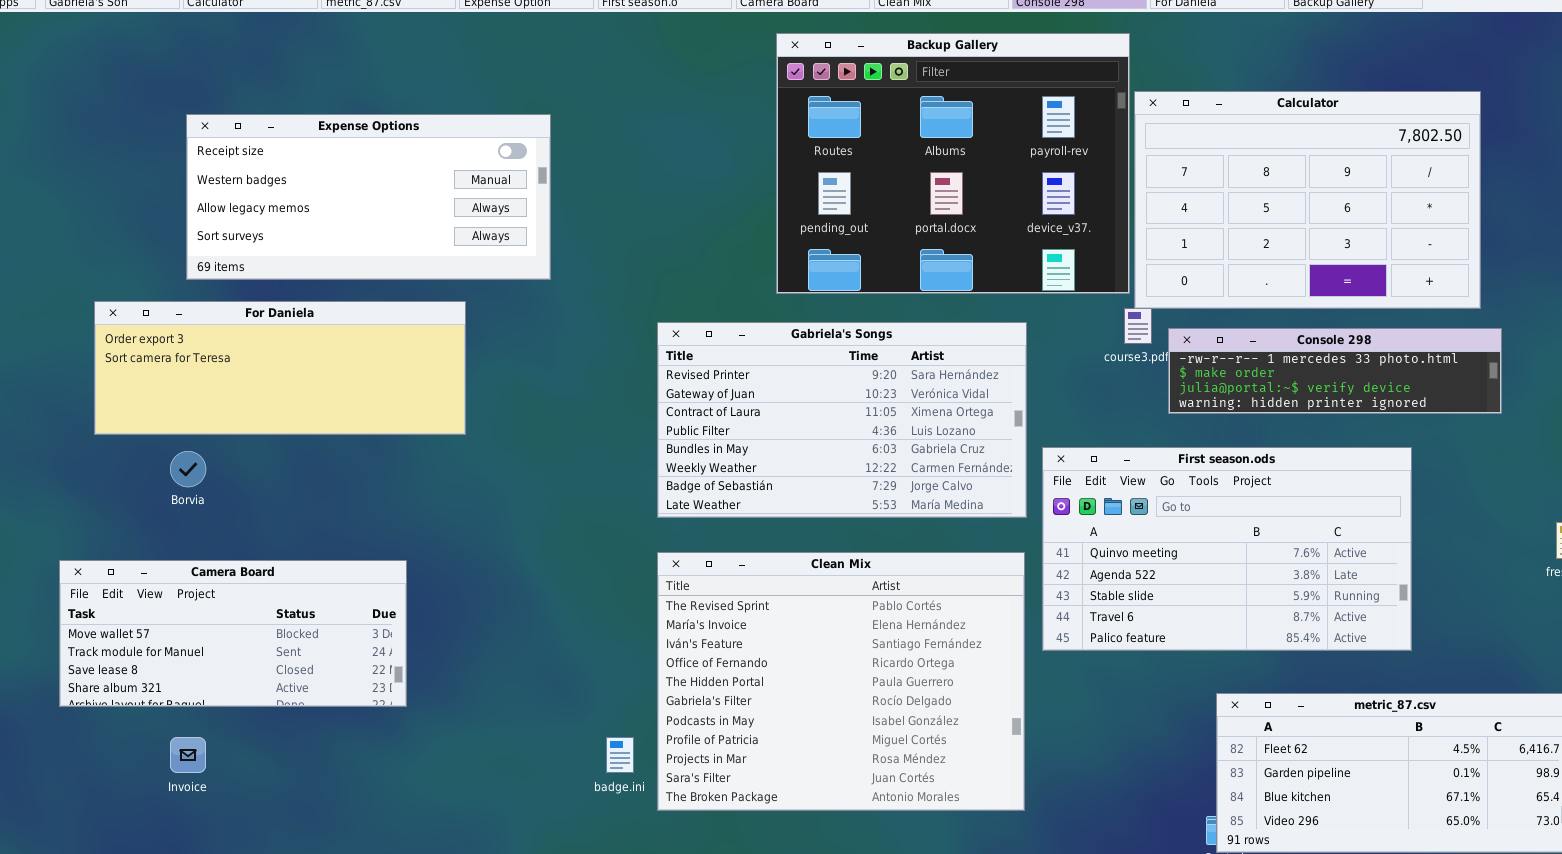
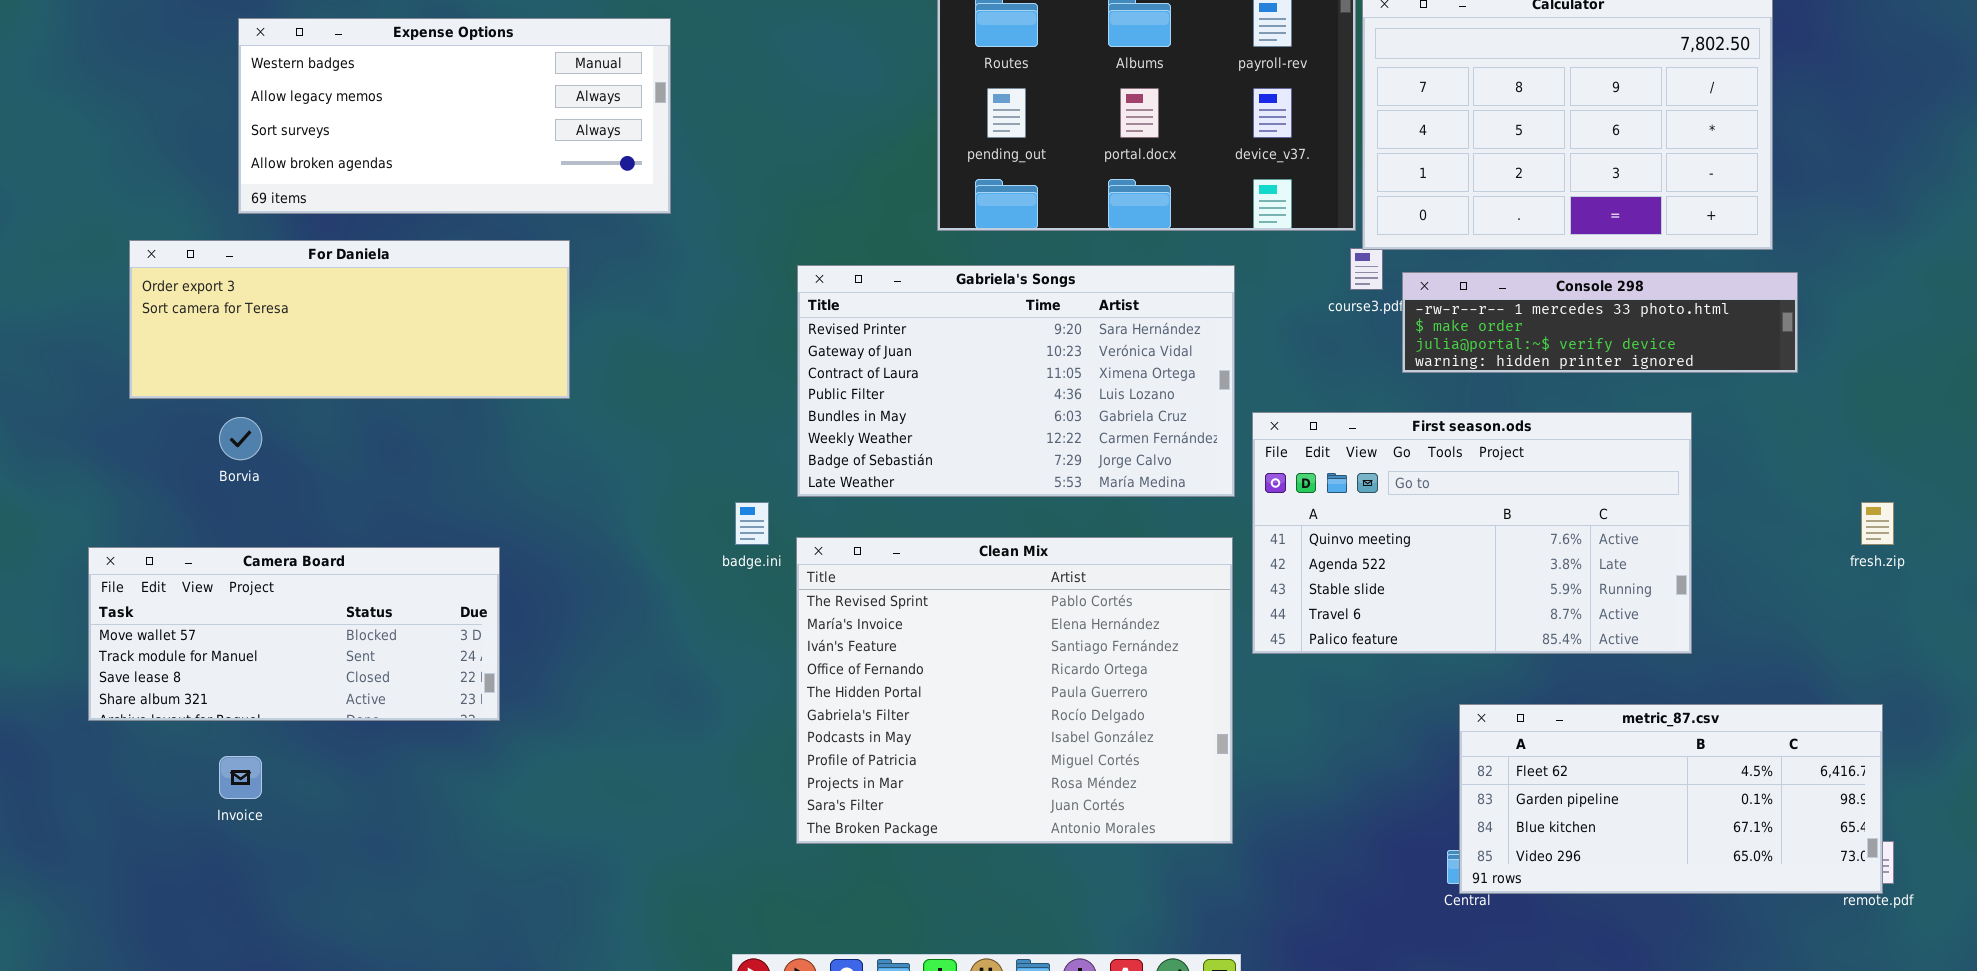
Expense Options: [186,114,551,280] -> [238,18,671,214], scrolled down 1 row
badge.ini: [606,737,634,773] -> [735,502,769,545], moved

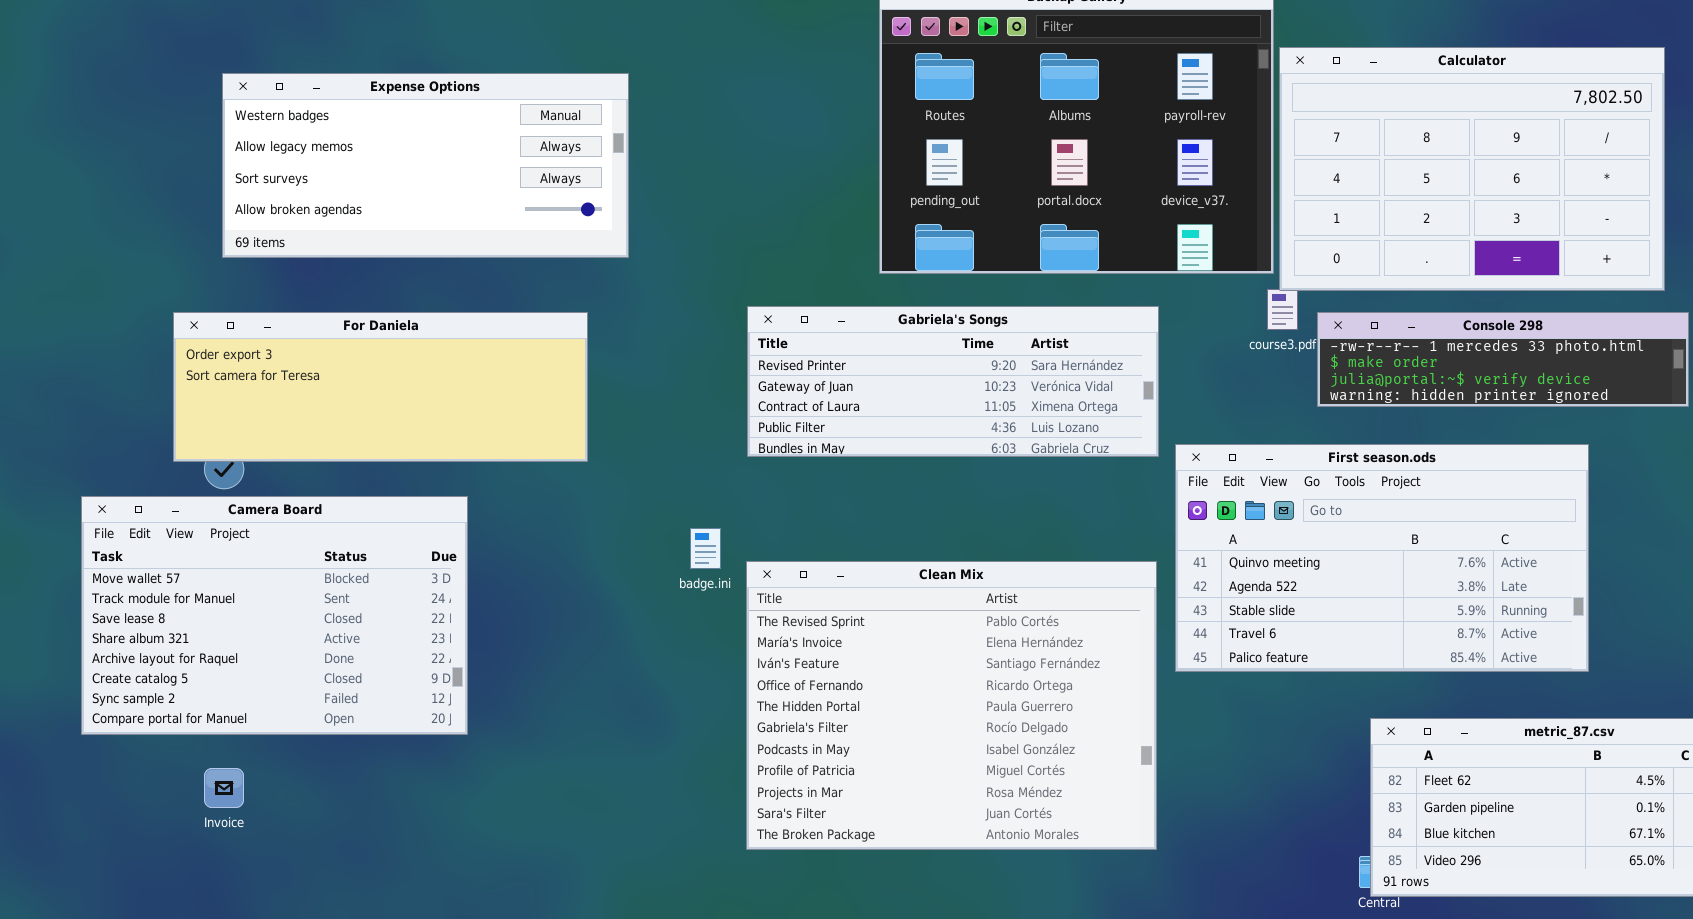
For Daniela: [129,240,570,399] -> [173,312,588,462], moved
Gabriela's Songs: [797,265,1235,497] -> [747,306,1159,457], resized
Camera Board: [88,547,500,721] -> [81,496,468,735], resized

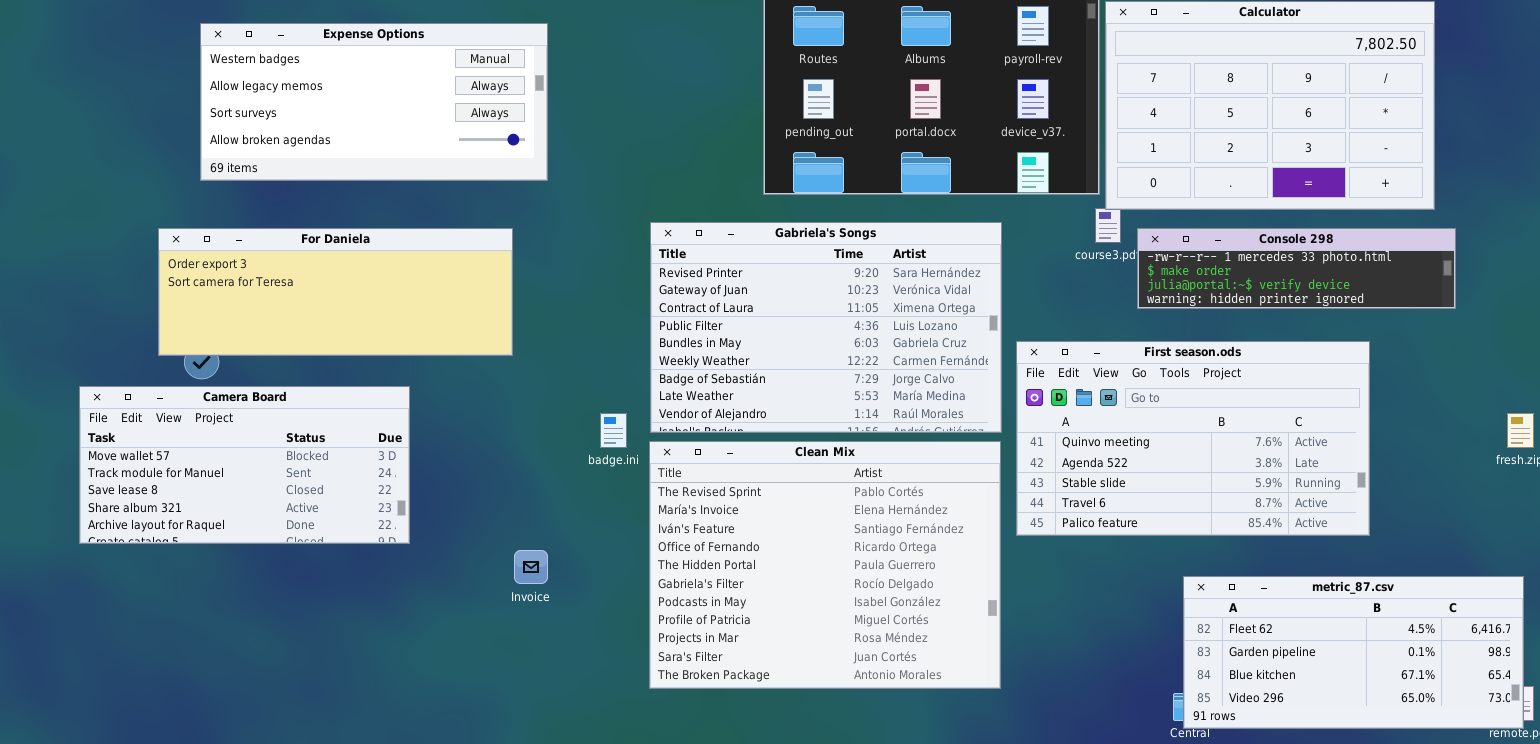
Gabriela's Songs: [747,306,1159,457] -> [650,222,1002,433], resized
Camera Board: [81,496,468,735] -> [79,386,410,544], resized
Invoice: [204,768,244,808] -> [514,550,548,584], moved

